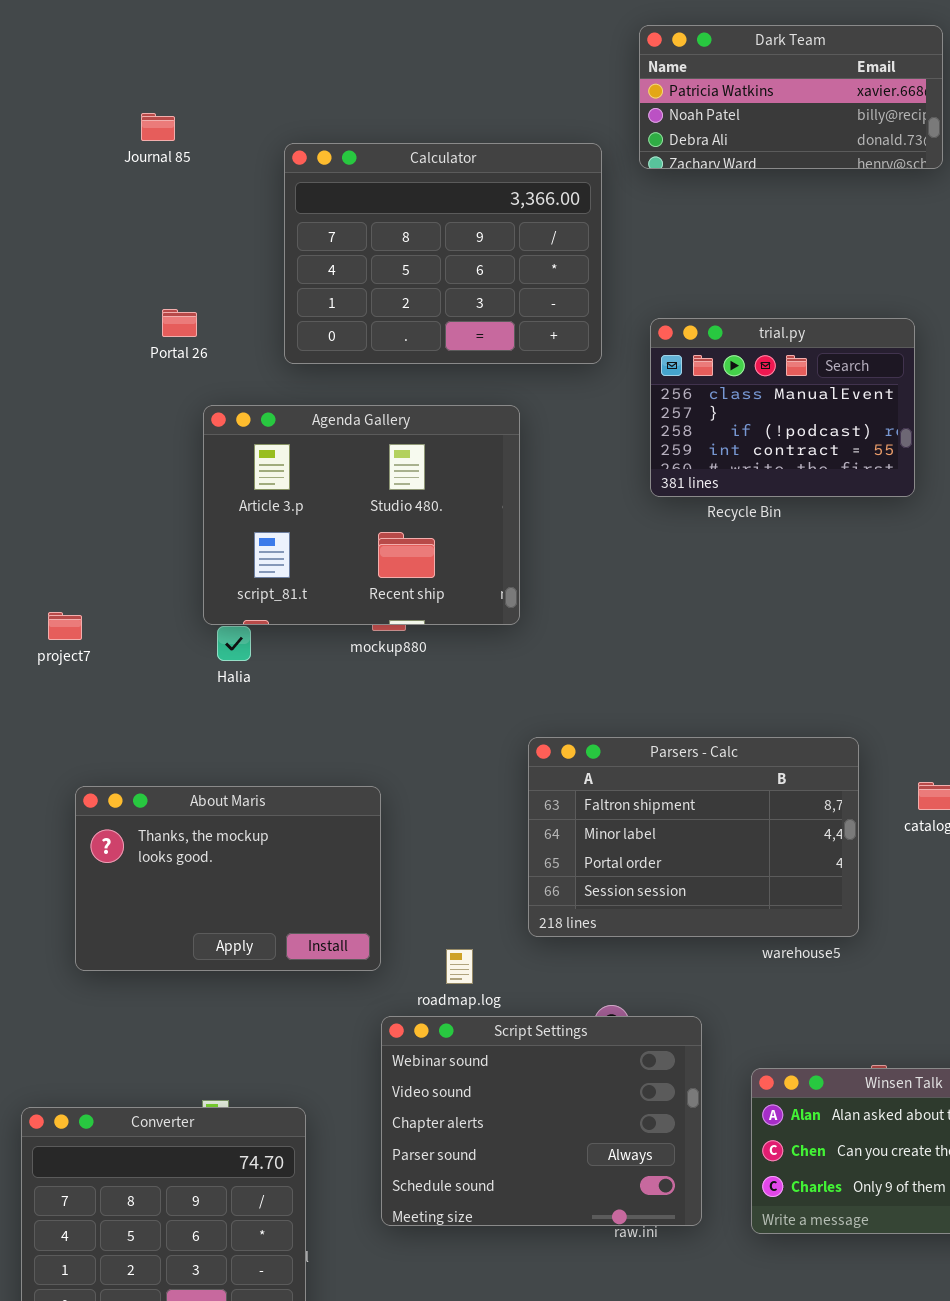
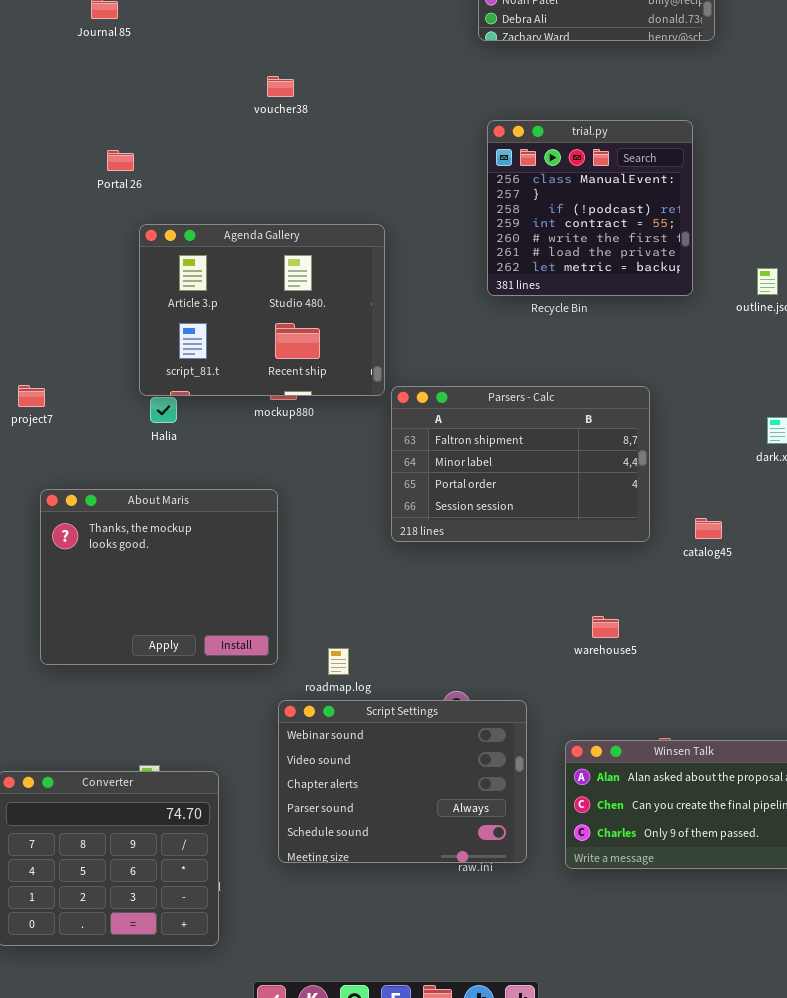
Calculator: [284,143,602,364] -> none, closed
trial.py: [650,318,915,497] -> [487,120,693,296], resized
Parsers - Calc: [528,737,859,937] -> [391,386,650,542], moved
About Maris: [75,786,381,971] -> [40,489,278,665], resized

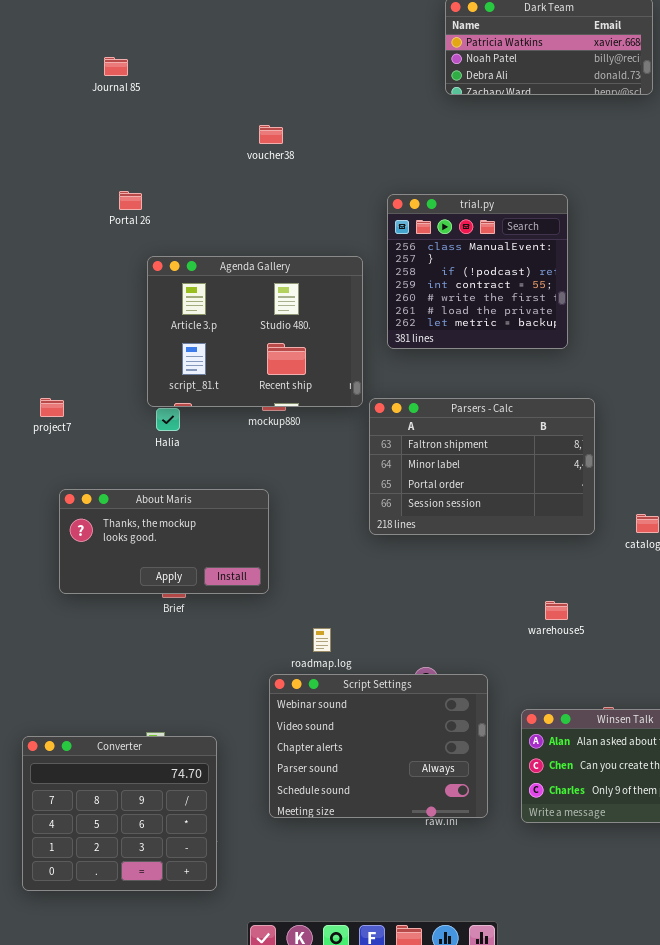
trial.py: [487,120,693,296] -> [387,194,568,349], moved
About Maris: [40,489,278,665] -> [59,489,269,594], resized

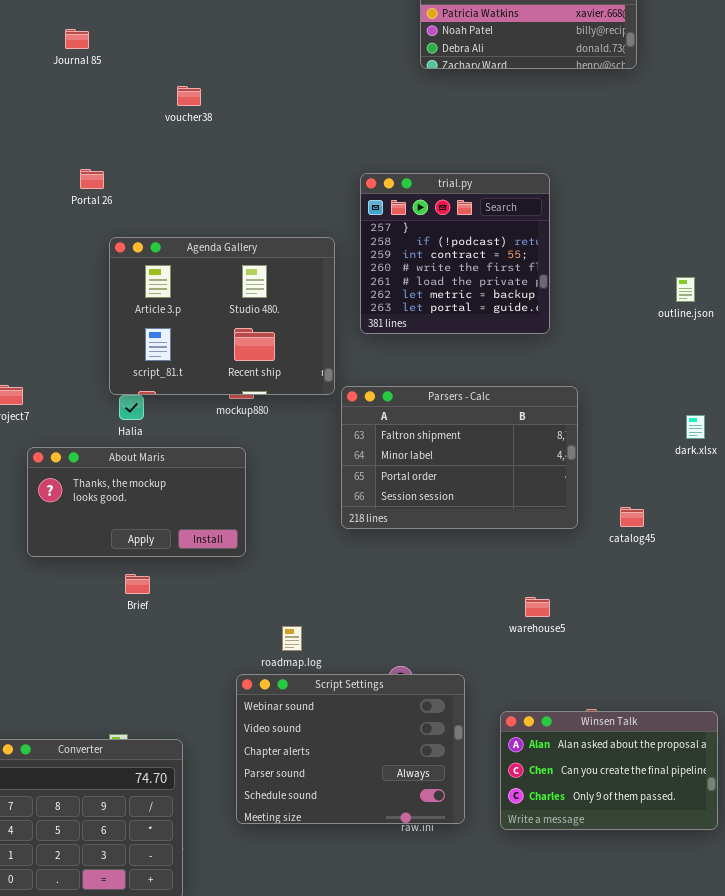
voucher38: [259,125,283,144] -> [177,86,201,106], moved
trial.py: [387,194,568,349] -> [360,173,550,334], scrolled down 1 row
About Maris: [59,489,269,594] -> [27,447,246,557], moved

